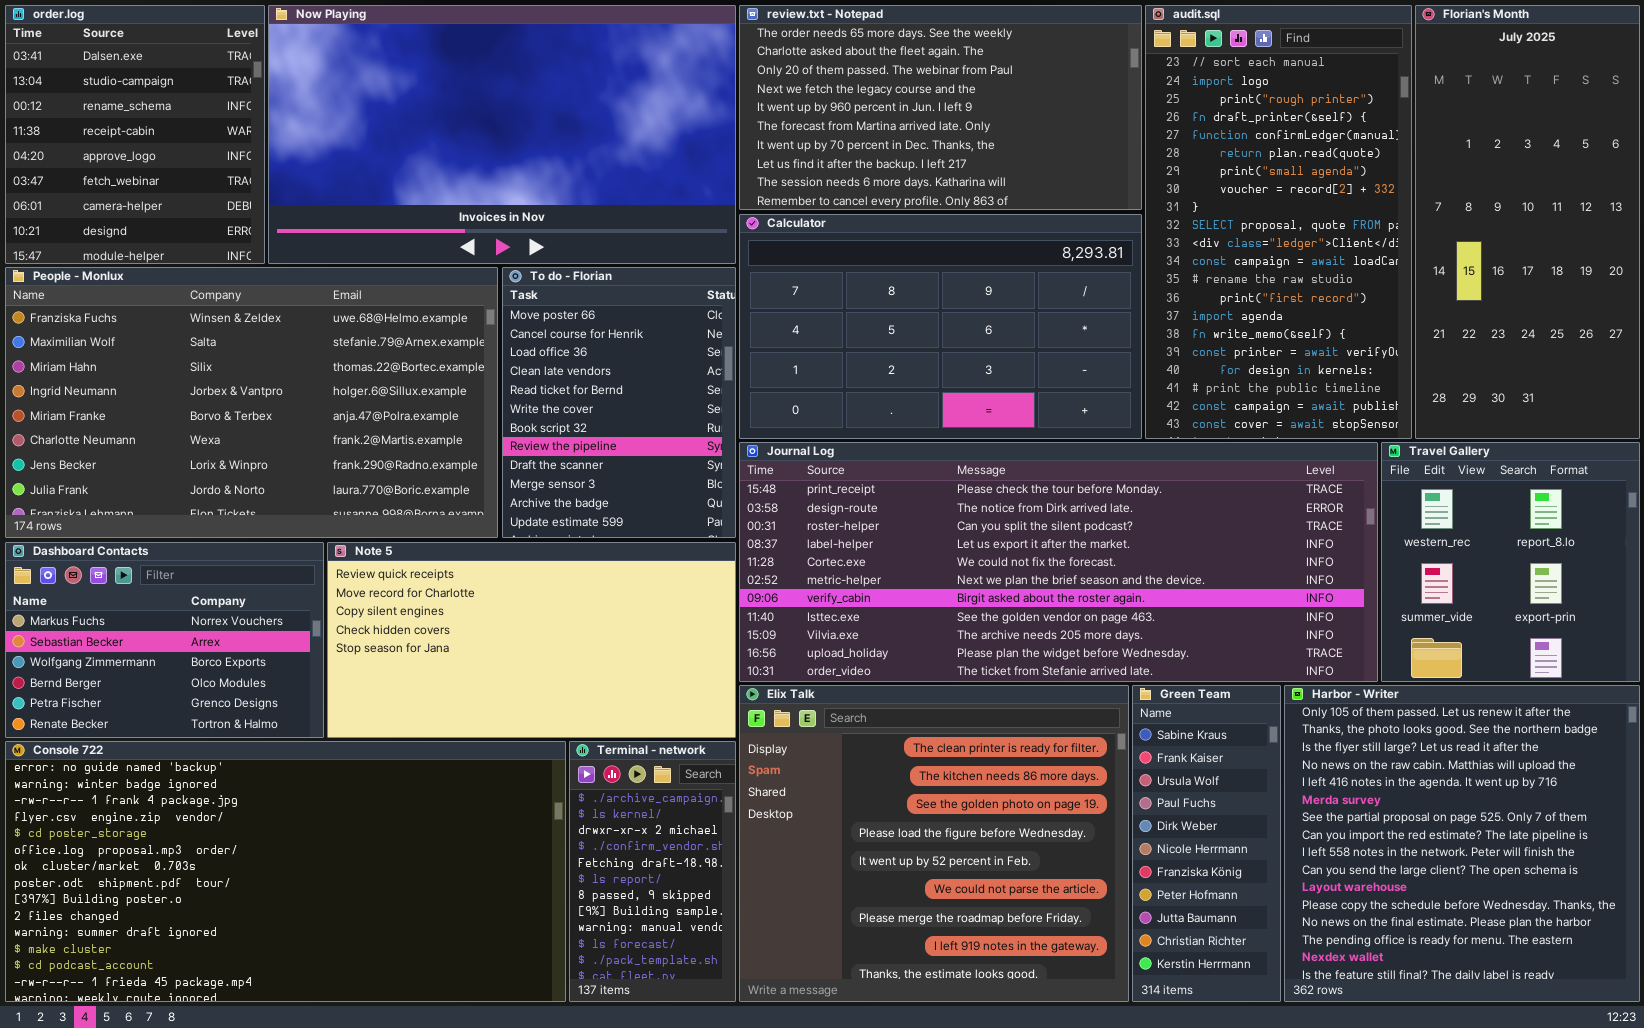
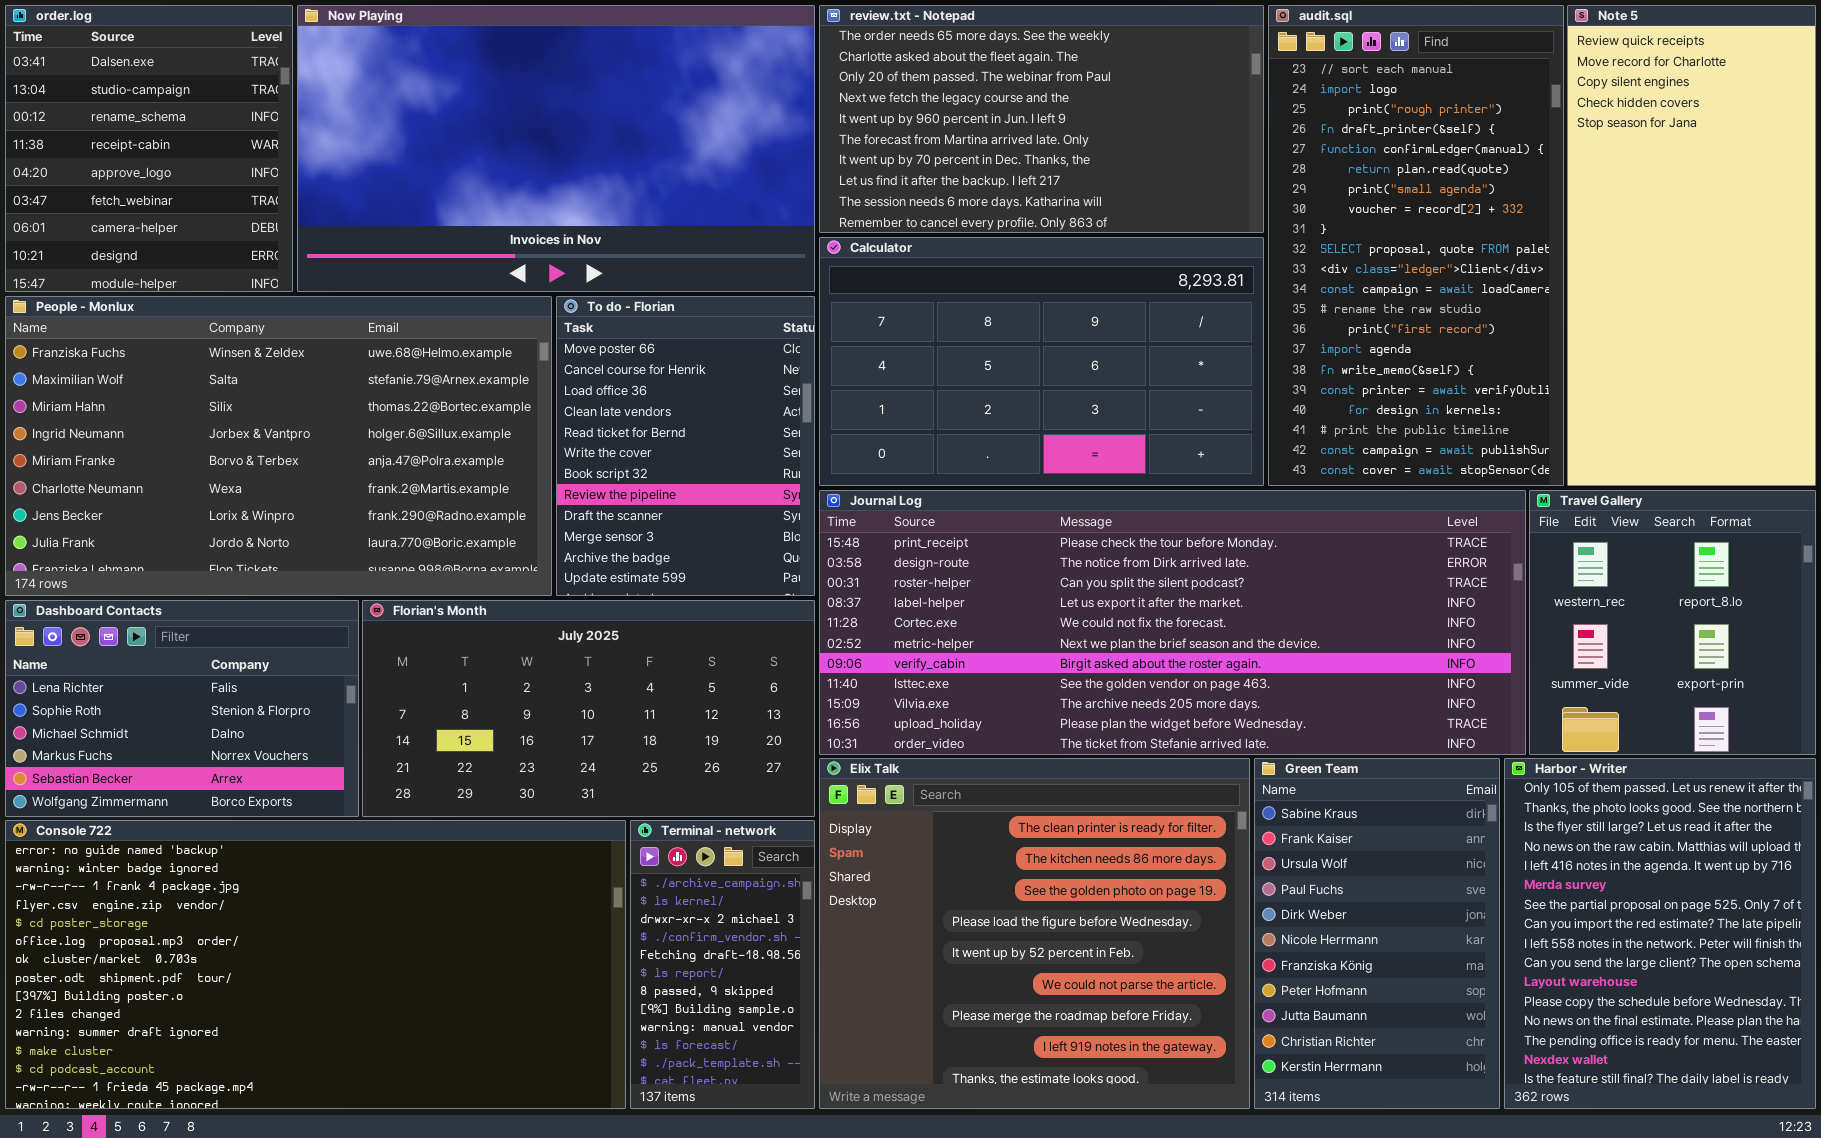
Florian's Month: [1415,5,1640,439] -> [362,600,815,817], moved, resized
Dashboard Contacts: [5,542,324,738] -> [5,600,359,817], scrolled up 3 rows
Note 5: [327,542,736,738] -> [1567,5,1816,486], moved, resized
Green Team: [1132,685,1281,1002] -> [1254,758,1500,1109], resized
Harbor - Writer: [1284,685,1640,1002] -> [1504,758,1816,1109], resized

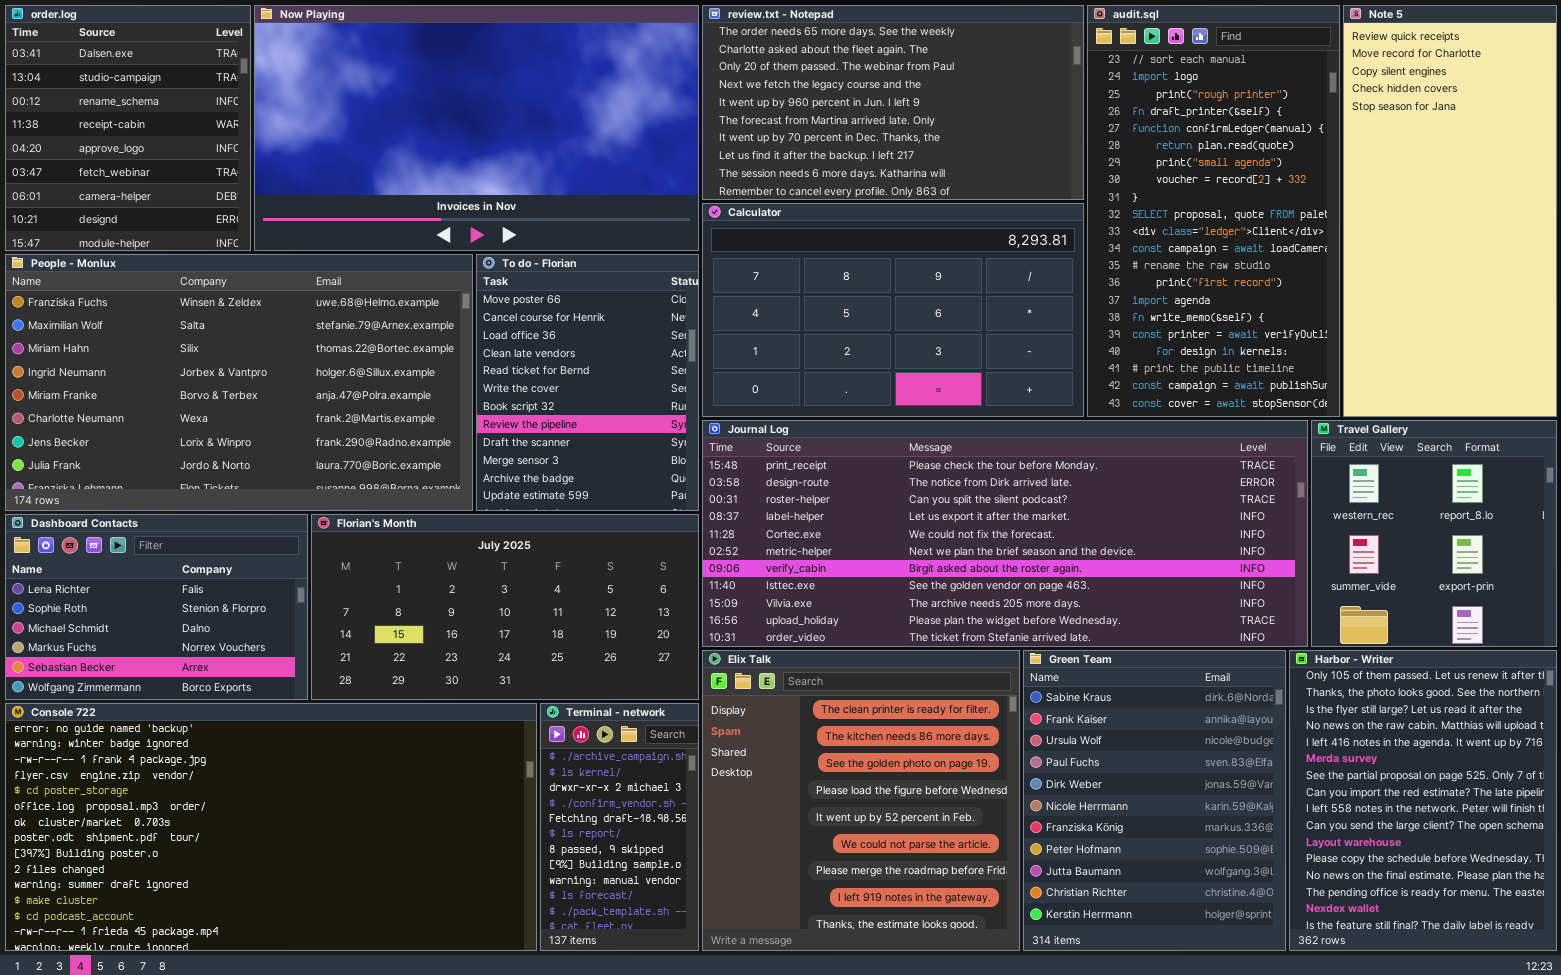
Elix Talk: [819,758,1250,1109] -> [702,650,1020,951], resized
Green Team: [1254,758,1500,1109] -> [1023,650,1286,951], resized

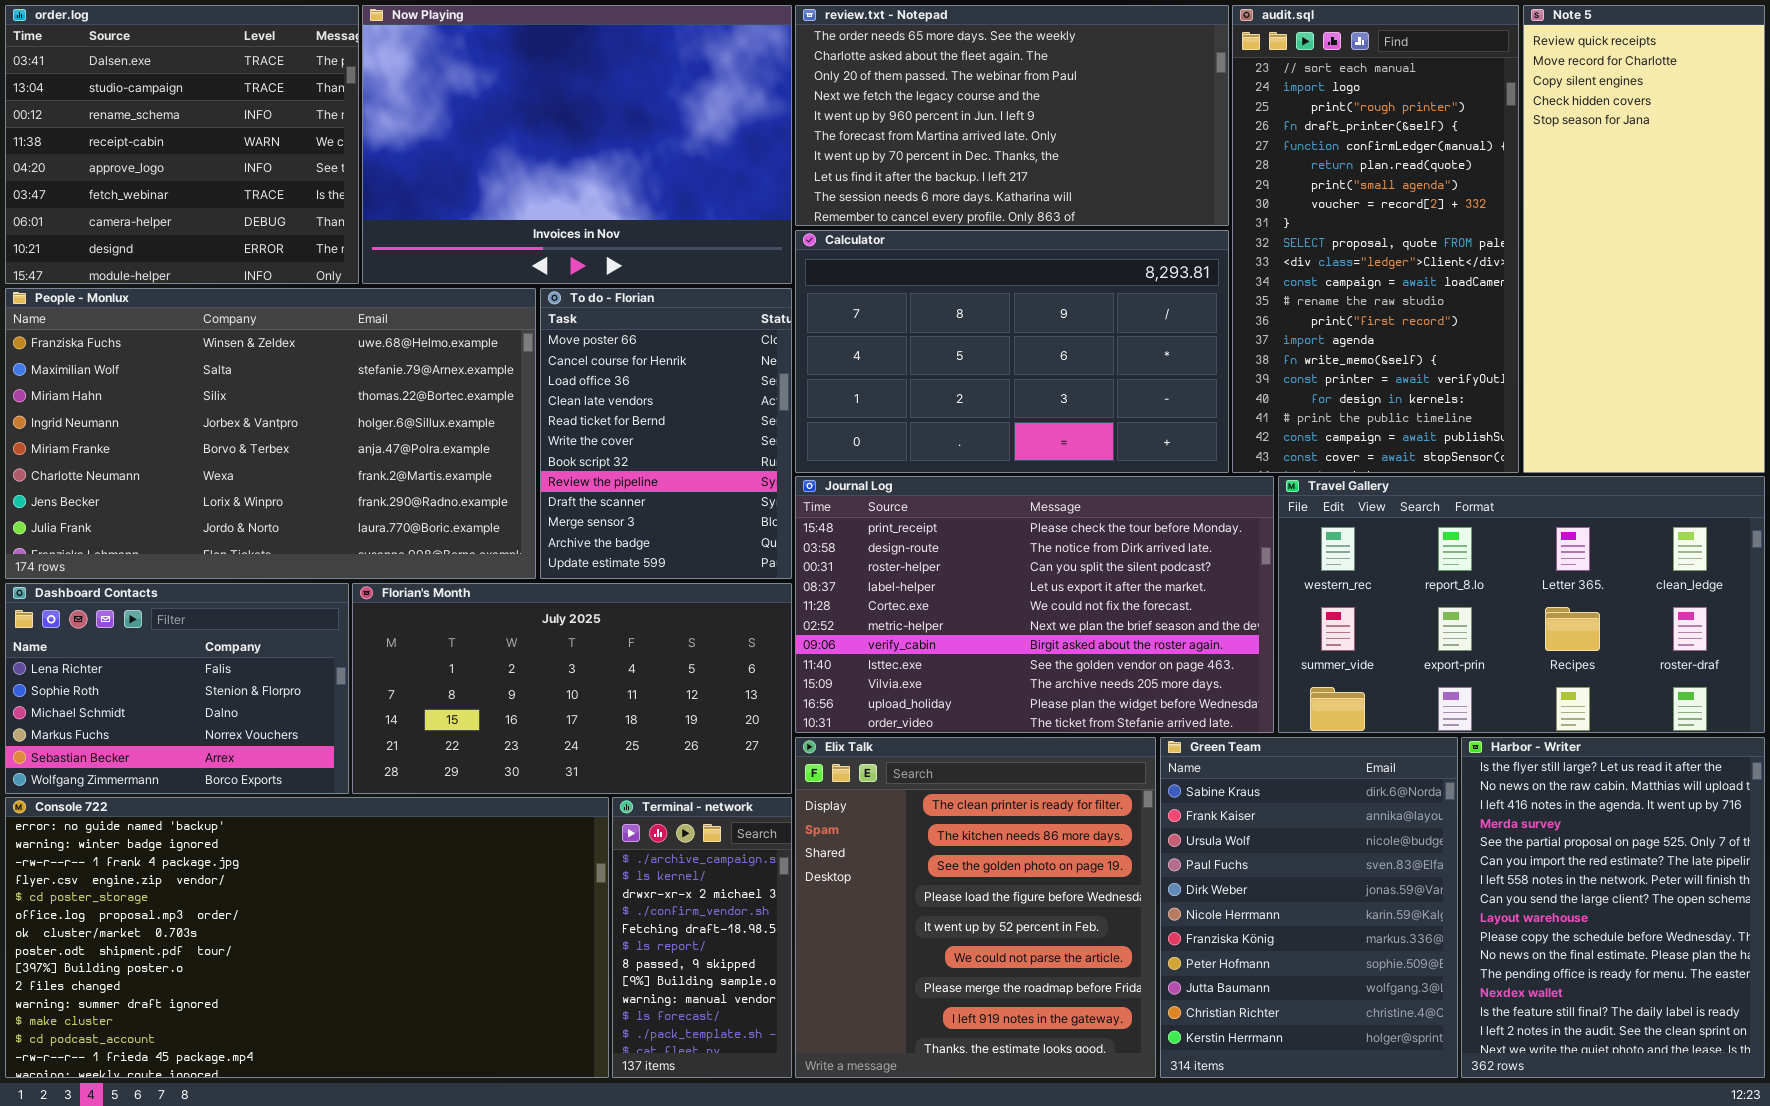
order.log: [5,5,251,251] -> [5,5,359,284], resized
Now Playing: [254,5,699,251] -> [362,5,792,284], resized
Journal Log: [702,420,1308,647] -> [795,476,1274,733], resized
Travel Gallery: [1311,420,1557,647] -> [1278,476,1765,733], resized
Harbor - Writer: [1289,650,1557,951] -> [1461,737,1765,1078], scrolled down 2 rows

